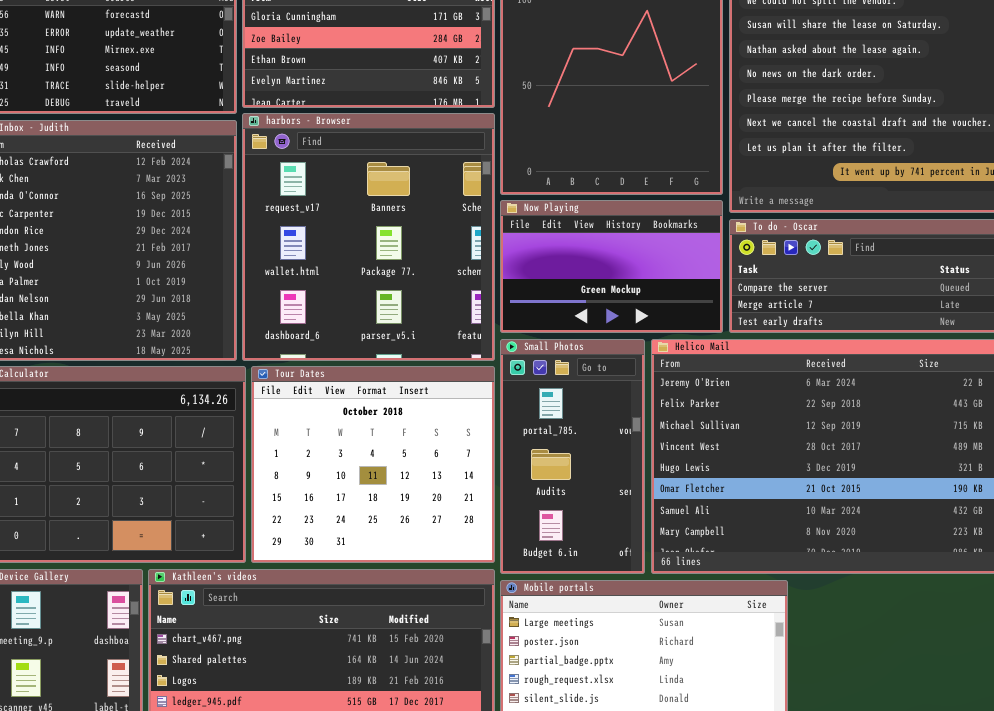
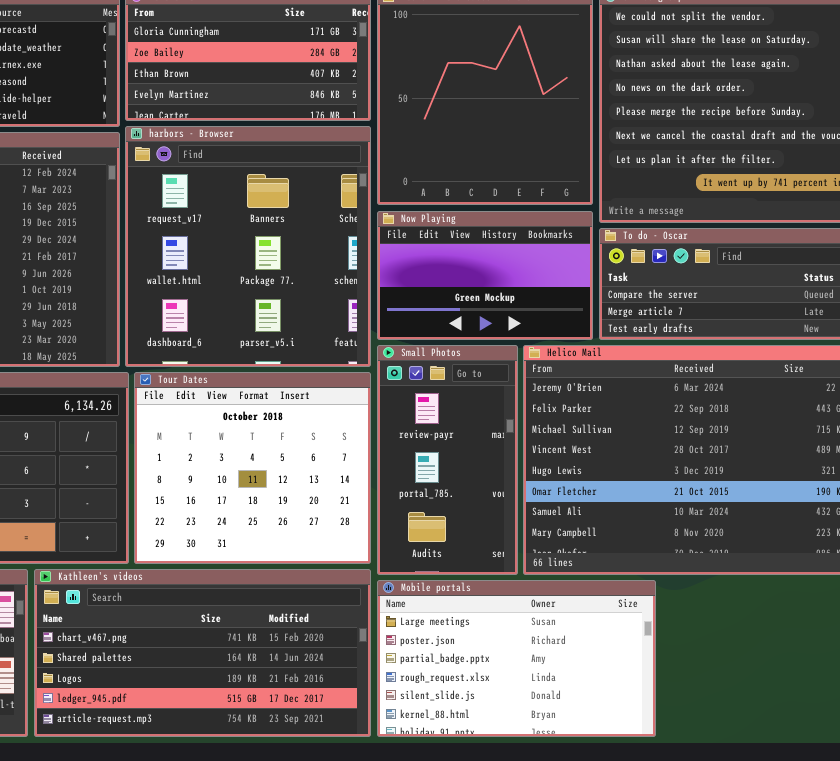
Small Photos: [500,339,645,574] -> [377,345,518,575], scrolled up 1 row

